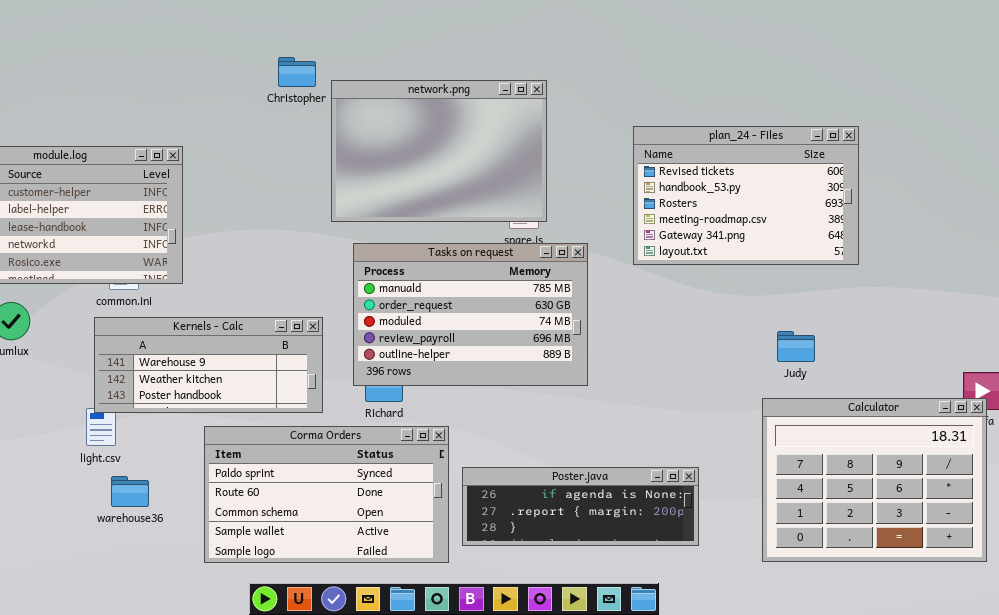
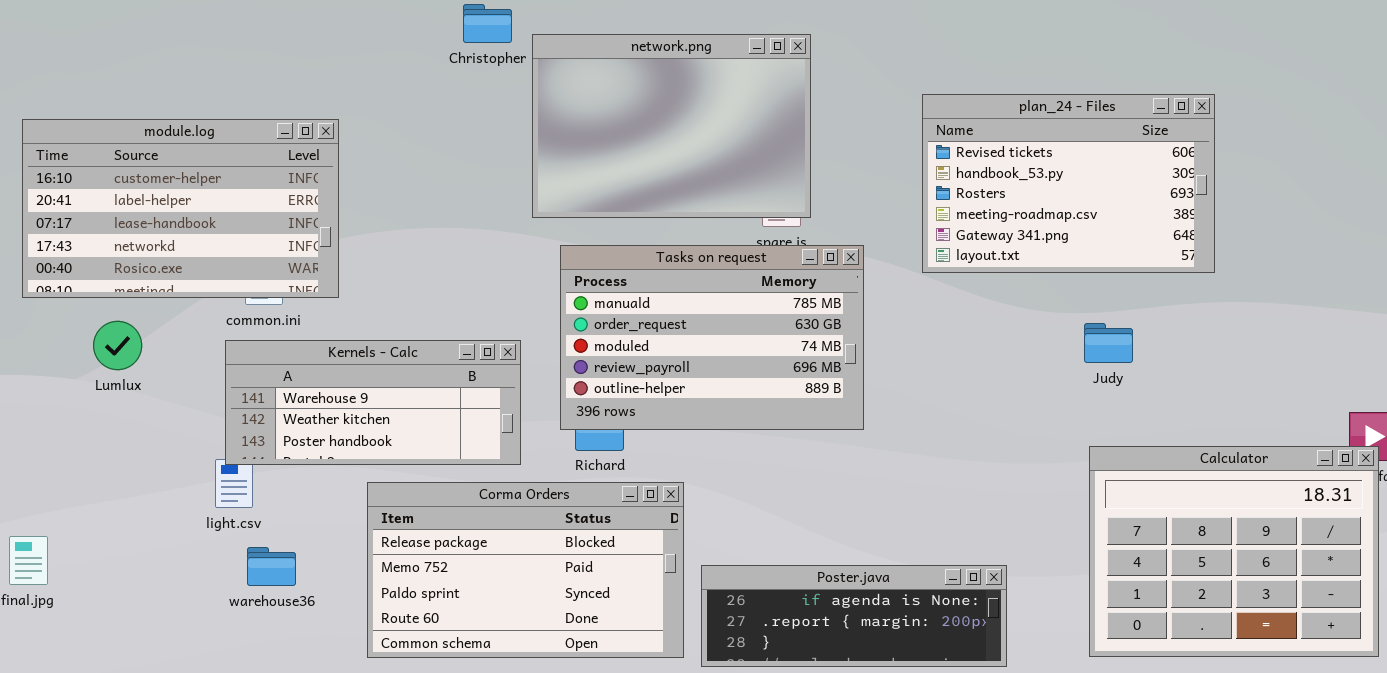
Judy: [777,331,815,362] -> [1084,323,1133,363], moved
Corma Orders: [204,426,449,563] -> [367,482,684,658], scrolled up 2 rows
Poster.java: [462,467,699,546] -> [701,565,1007,667], moved

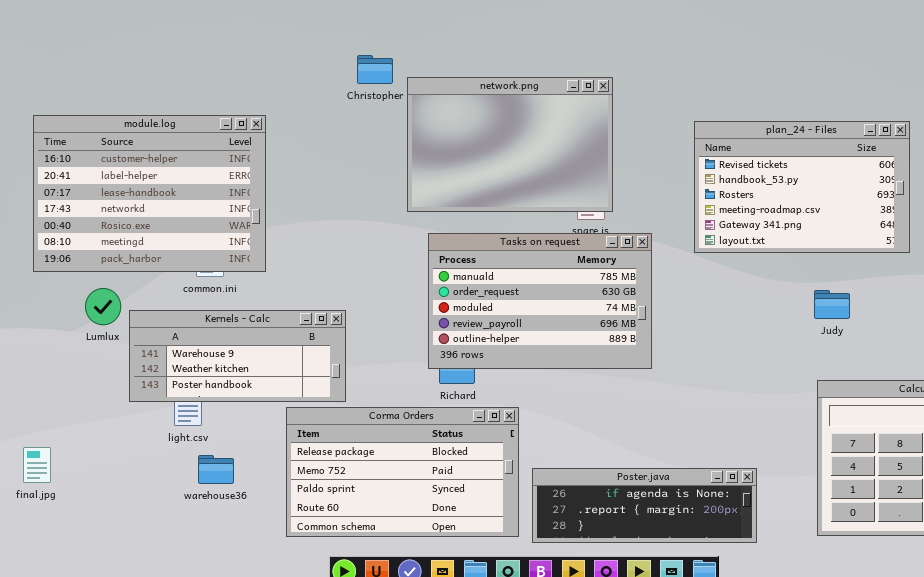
module.log: [22,119,339,298] -> [33,115,266,272], resized
Kernels - Calc: [225,340,521,465] -> [129,310,346,402], moved

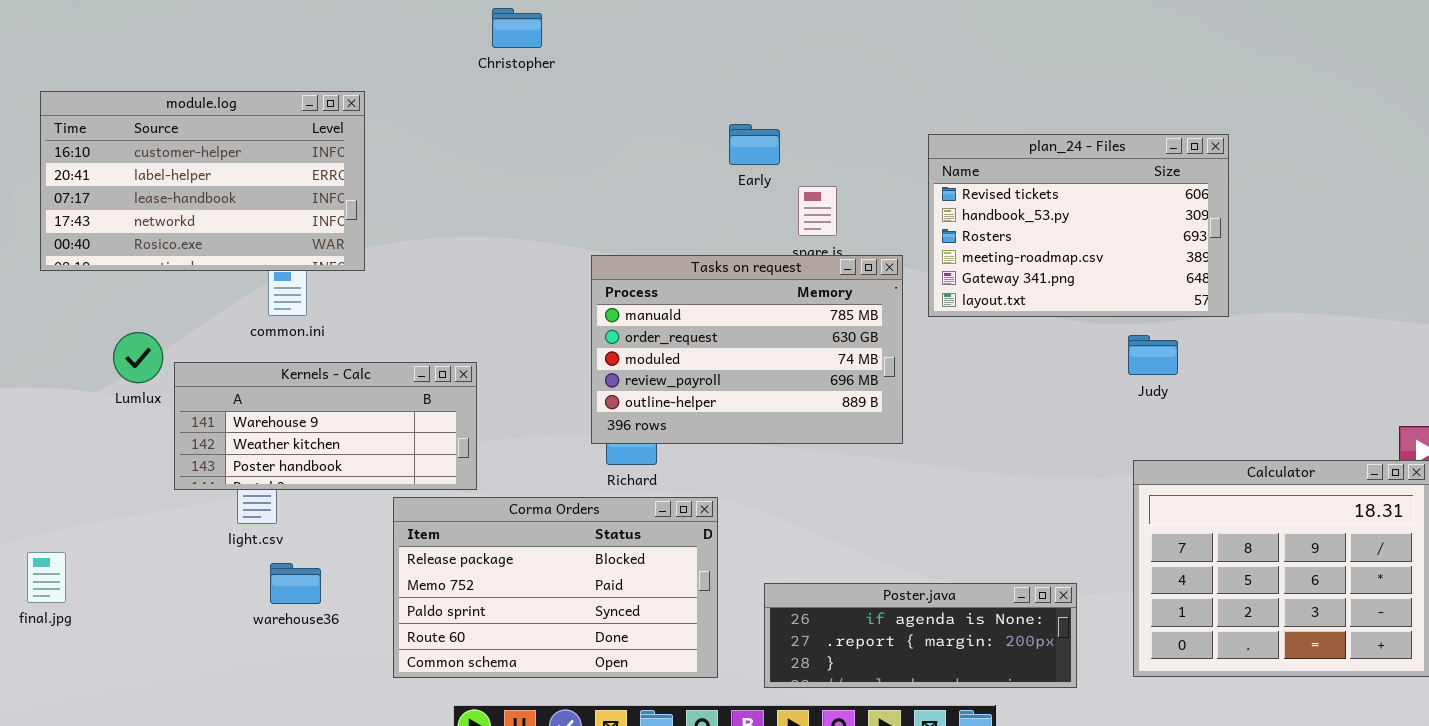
network.png: [407,77,613,212] -> none, closed
module.log: [33,115,266,272] -> [40,91,365,271], resized
plan_24 - Files: [694,121,910,253] -> [928,134,1229,317], moved
Poster.java: [532,468,757,543] -> [764,583,1077,688], moved

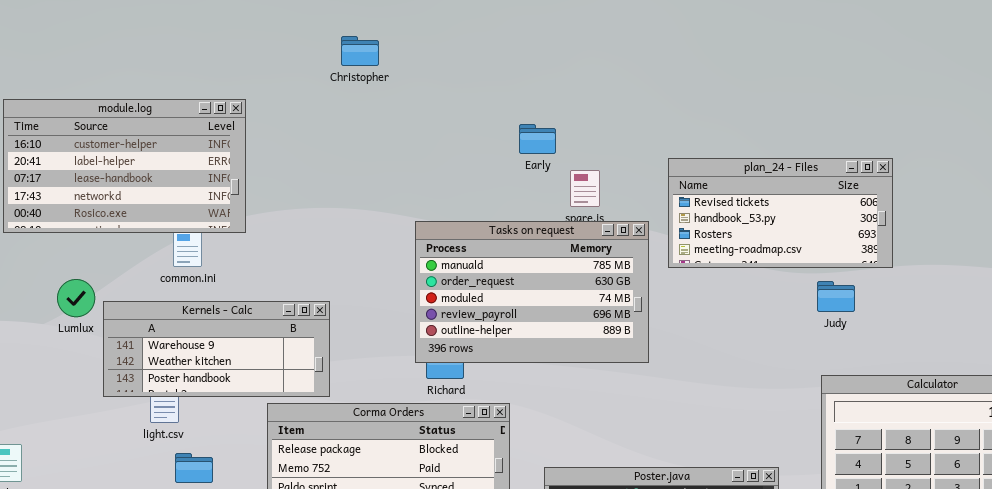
plan_24 - Files: [928,134,1229,317] -> [668,158,893,268], resized

